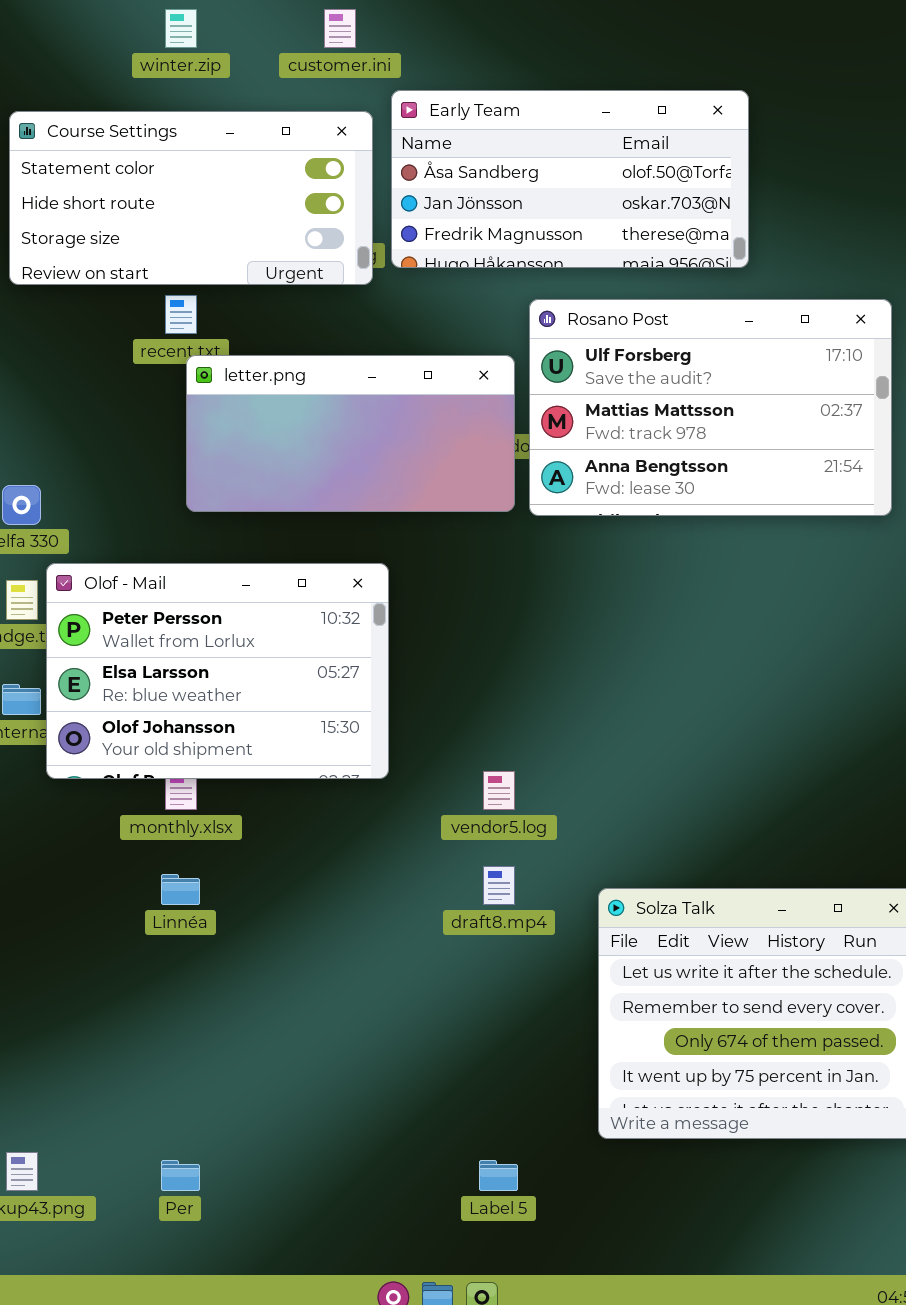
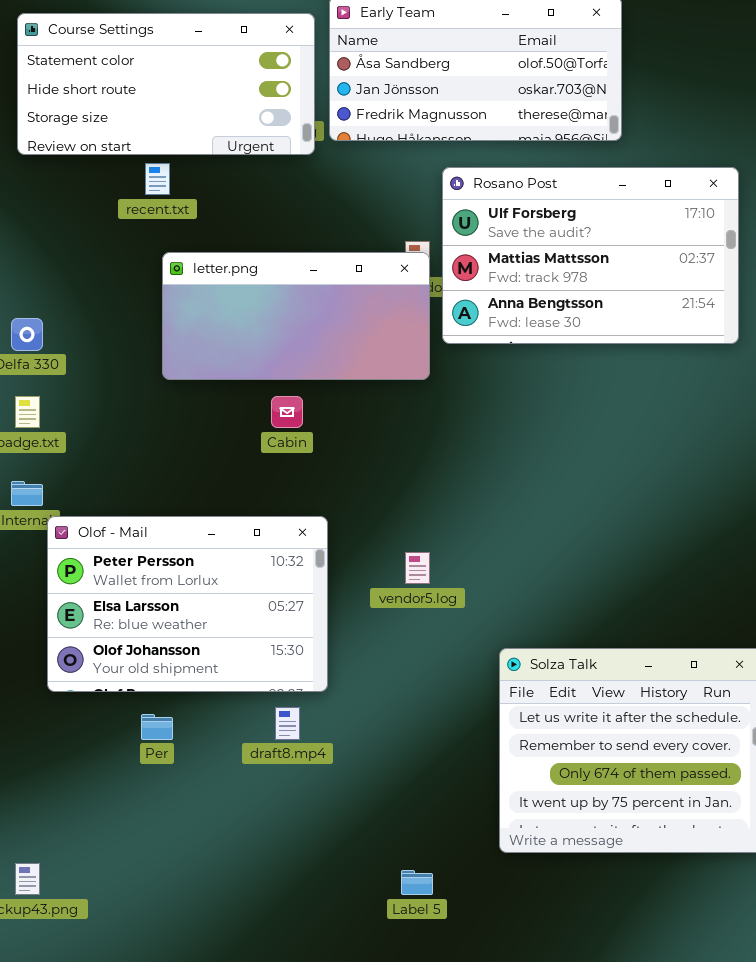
letter.png: [186,355,515,512] -> [162,252,430,380], moved
Olof - Mail: [46,563,389,779] -> [47,516,328,692], moved
draft8.mp4: [483,866,515,905] -> [275,707,300,740], moved
Per: [161,1160,200,1191] -> [141,714,173,740], moved

